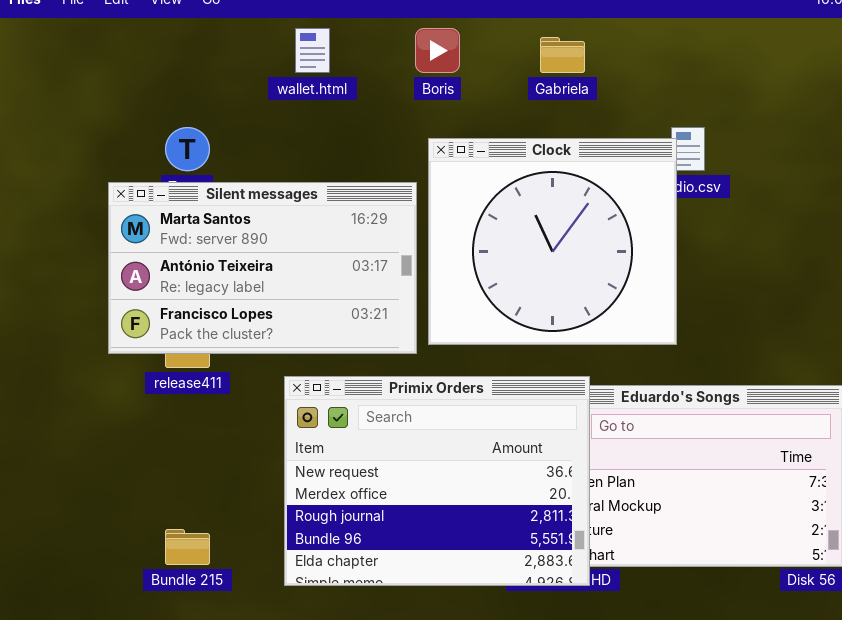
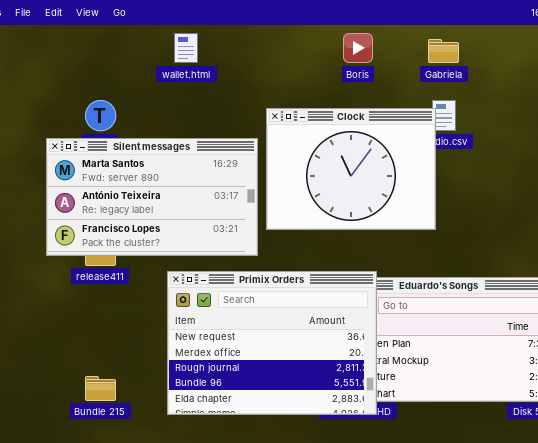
Boris: [415,28,460,73] -> [343,33,373,63], moved
Gabriela: [540,37,585,73] -> [428,39,459,63], moved
Clock: [428,138,677,345] -> [266,108,436,230], resized

